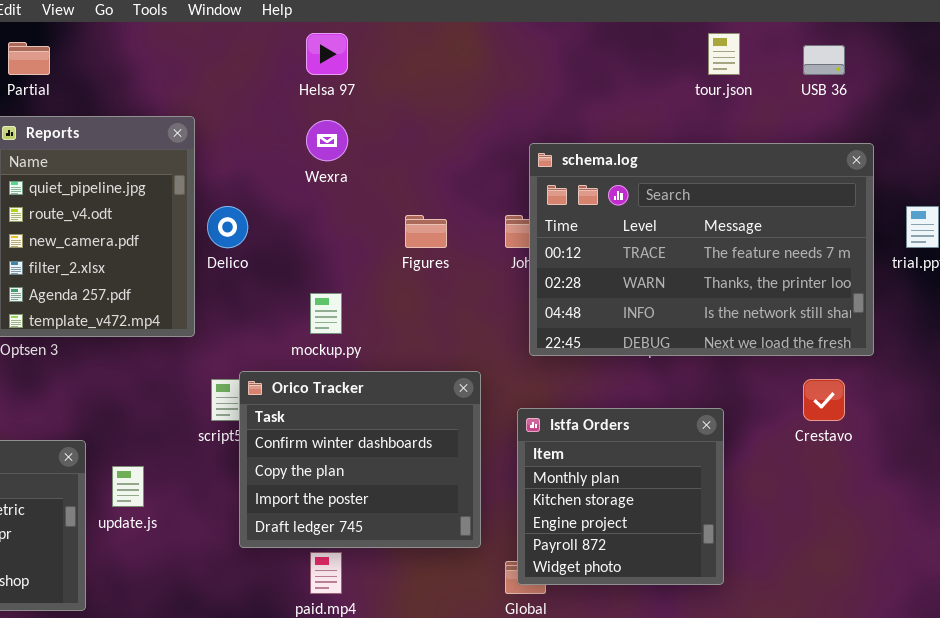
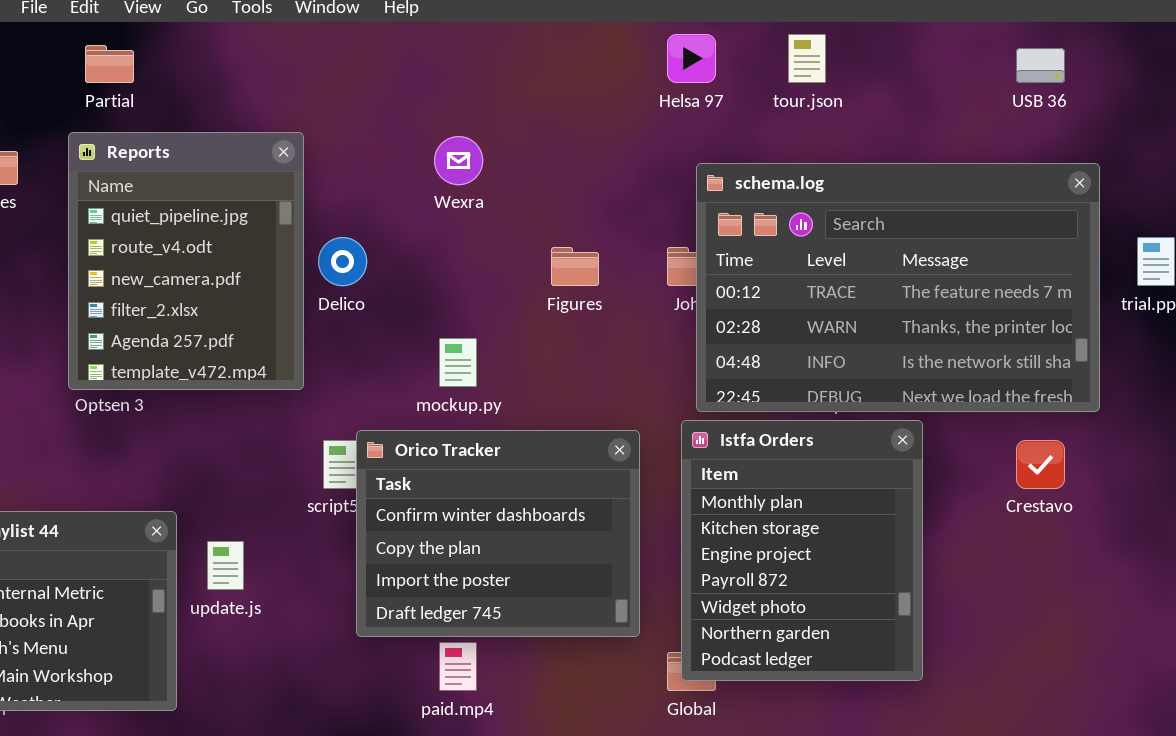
Helsa 97: [306,33,348,75] -> [667,34,716,83], moved
tour.json: [708,33,740,75] -> [788,34,826,83], moved
Istfa Orders: [517,408,724,585] -> [681,420,923,681], resized

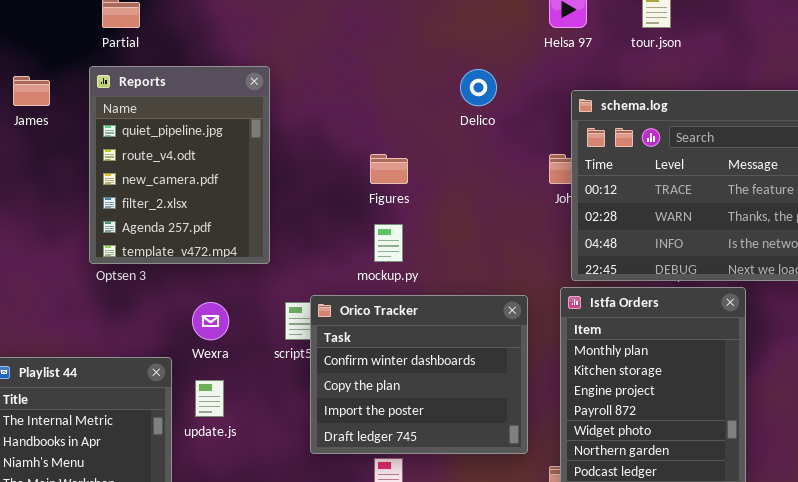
Wexra: [434,136,483,185] -> [192,302,229,340], moved
Delico: [318,237,367,286] -> [460,69,497,106], moved
Figures: [551,247,599,286] -> [370,154,408,184], moved

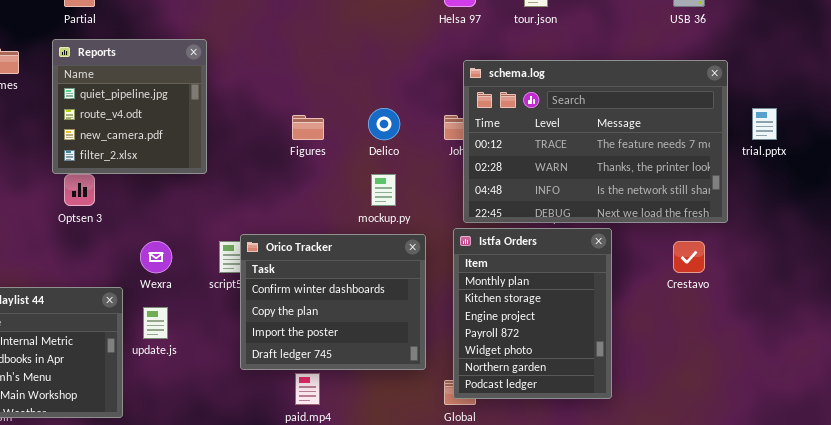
Reports: [89,66,270,264] -> [52,39,207,174], resized
Delico: [460,69,497,106] -> [368,108,400,140], moved
mockup.py: [374,224,403,262] -> [371,174,396,206], moved

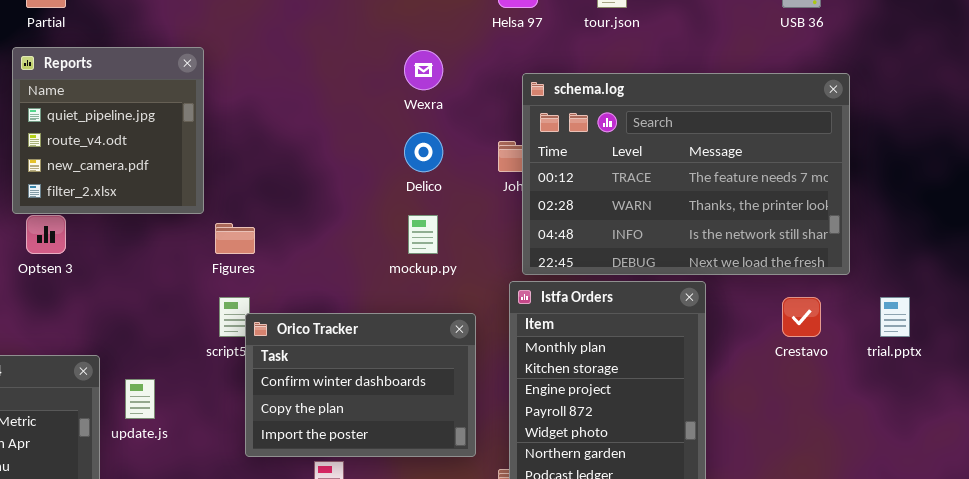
trial.pptx: [752,108,777,140] -> [880,297,910,337], moved
Figures: [292,115,324,140] -> [215,223,255,254], moved
Orico Tracker: [240,234,426,370] -> [245,313,476,457], resized
Wexra: [140,241,172,273] -> [404,50,443,90], moved

